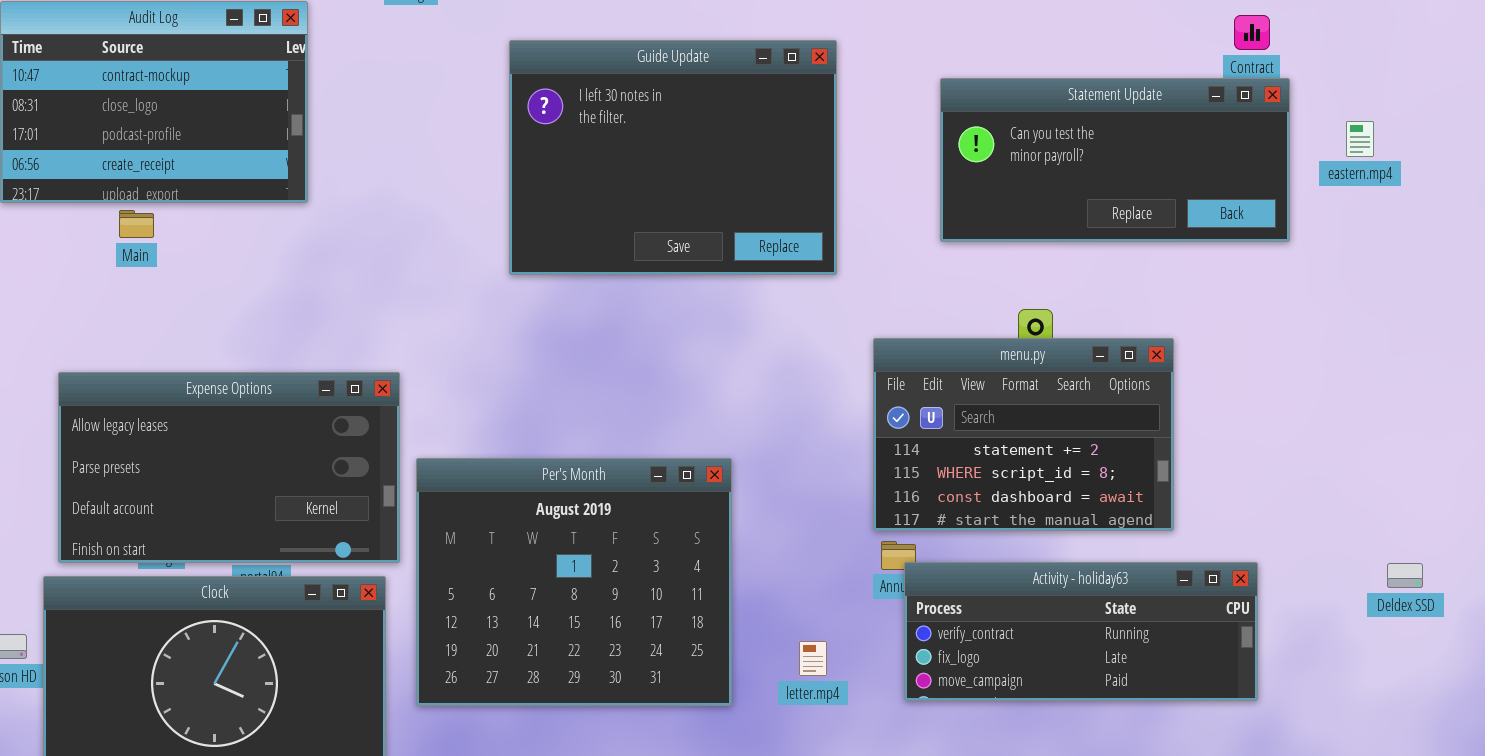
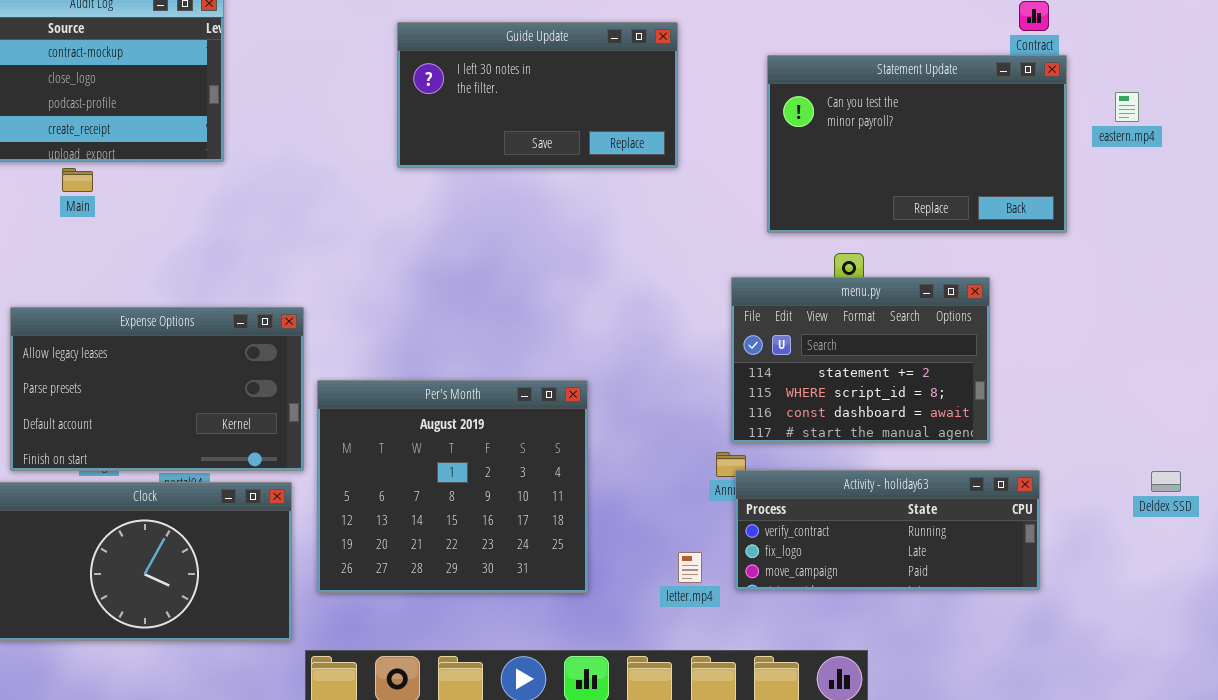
Guide Update: [509,40,837,275] -> [397,22,678,168], resized
Statement Update: [940,78,1290,242] -> [767,55,1067,233], resized
menu.py: [873,338,1174,531] -> [731,277,990,443], moved
letter.mp4: [799,641,827,676] -> [678,552,702,583], moved

